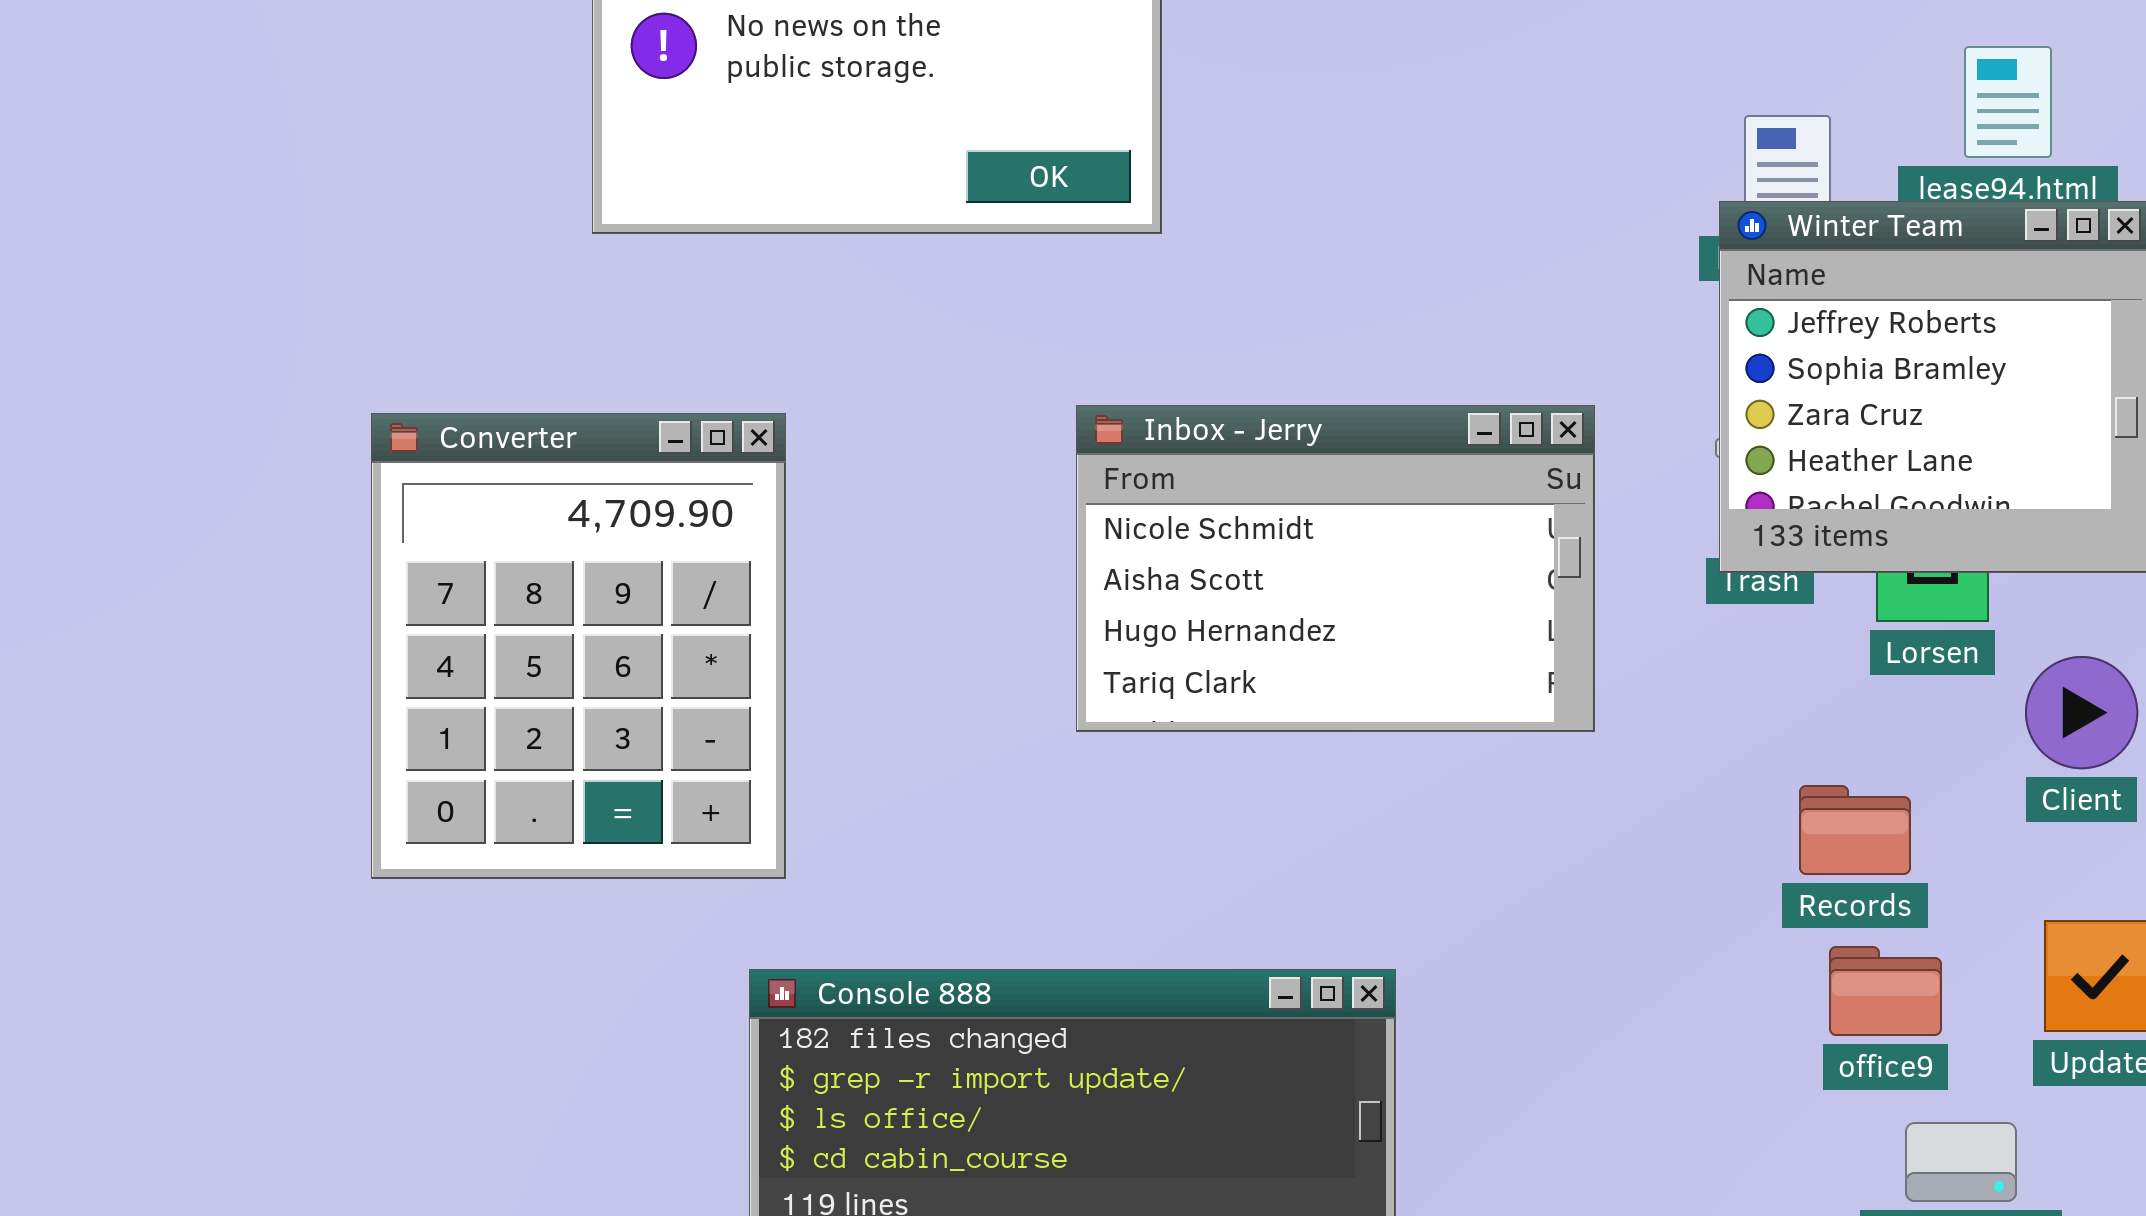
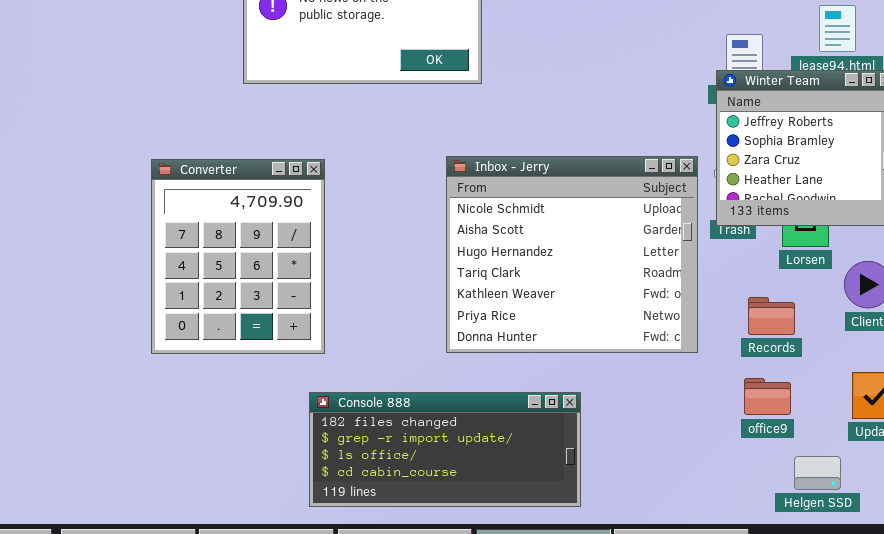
Inbox - Jerry: [1076,405,1595,732] -> [446,156,698,353], resized
Records: [1799,785,1911,875] -> [748,297,795,335], moved
office9: [1829,946,1942,1036] -> [744,378,791,415], moved

